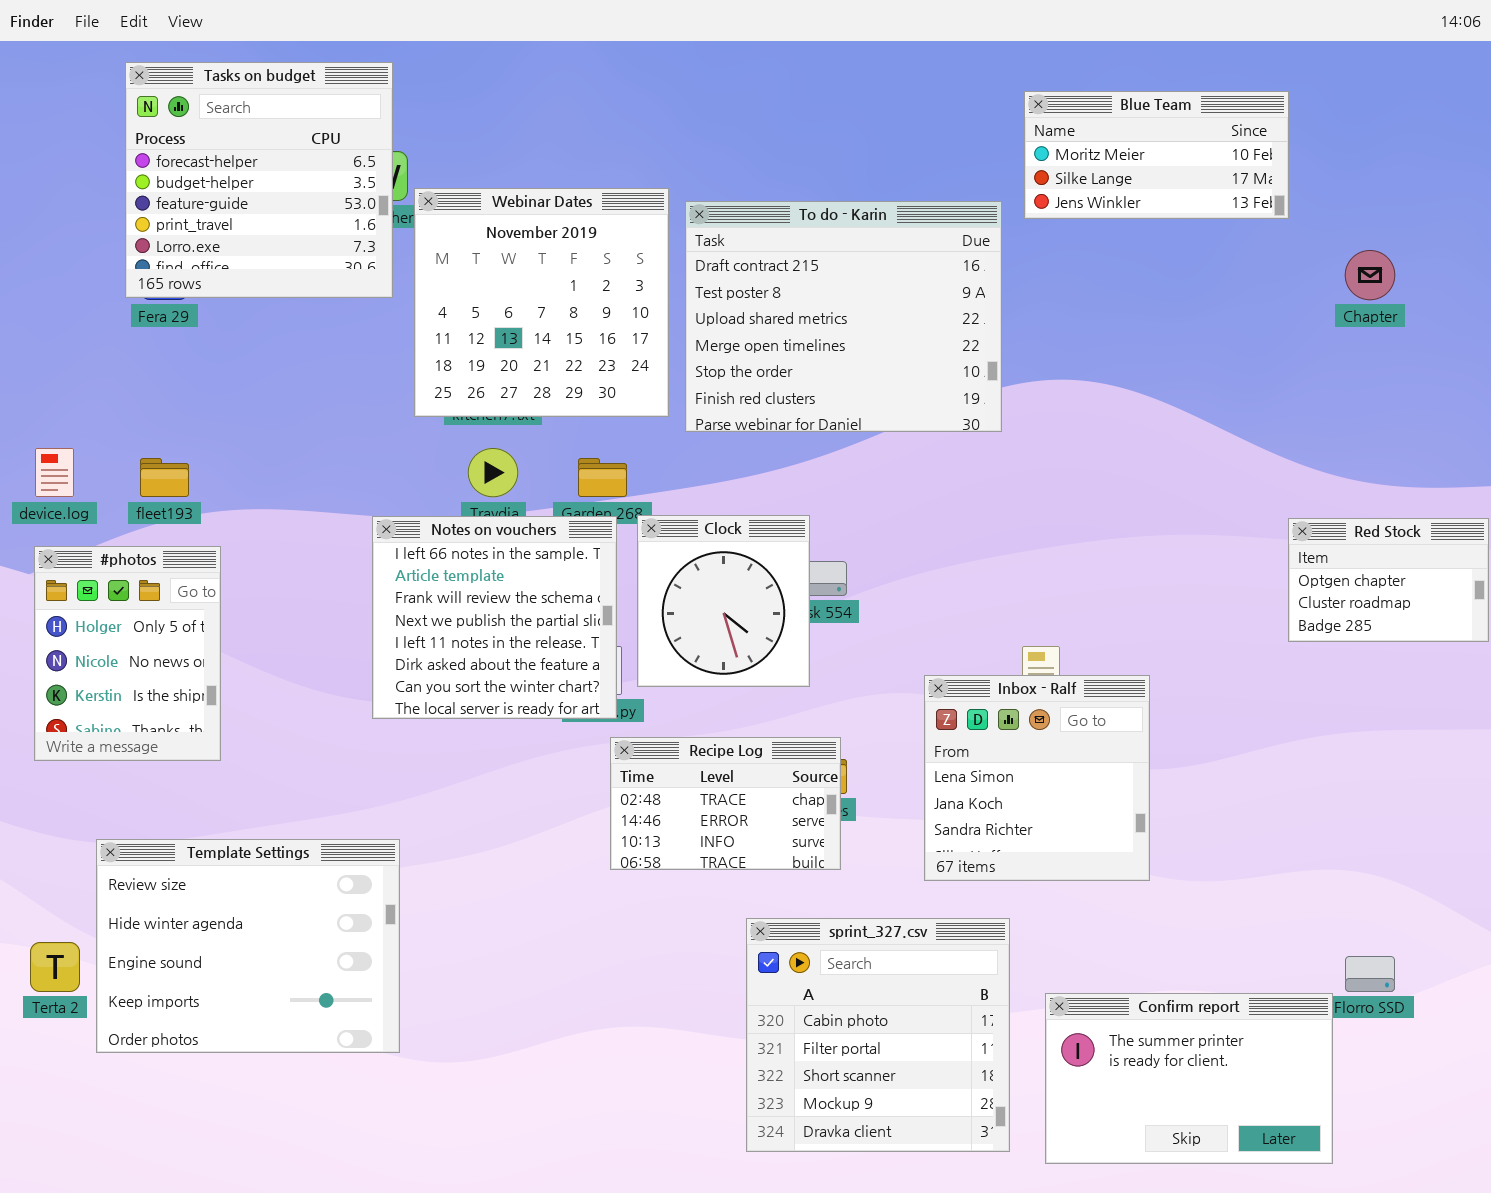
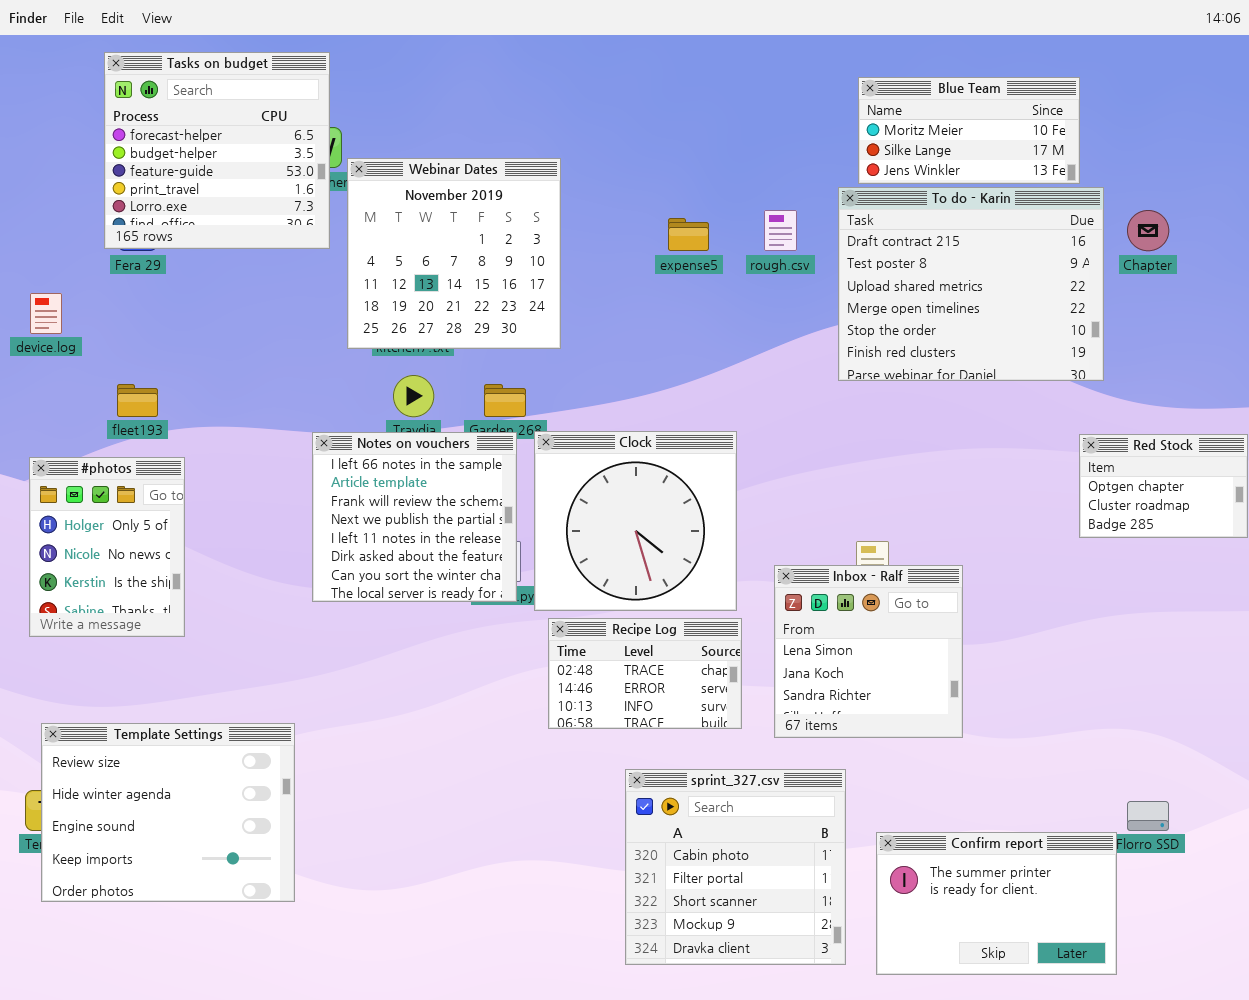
To do - Karin: [685,201,1002,432] -> [838,187,1104,381], moved
device.log: [35,448,74,497] -> [30,293,62,334], moved
Clock: [637,515,810,687] -> [534,431,737,611], resized
Recipe Log: [610,737,841,870] -> [548,618,742,729], moved
Template Settings: [96,839,400,1053] -> [41,723,295,902], moved

